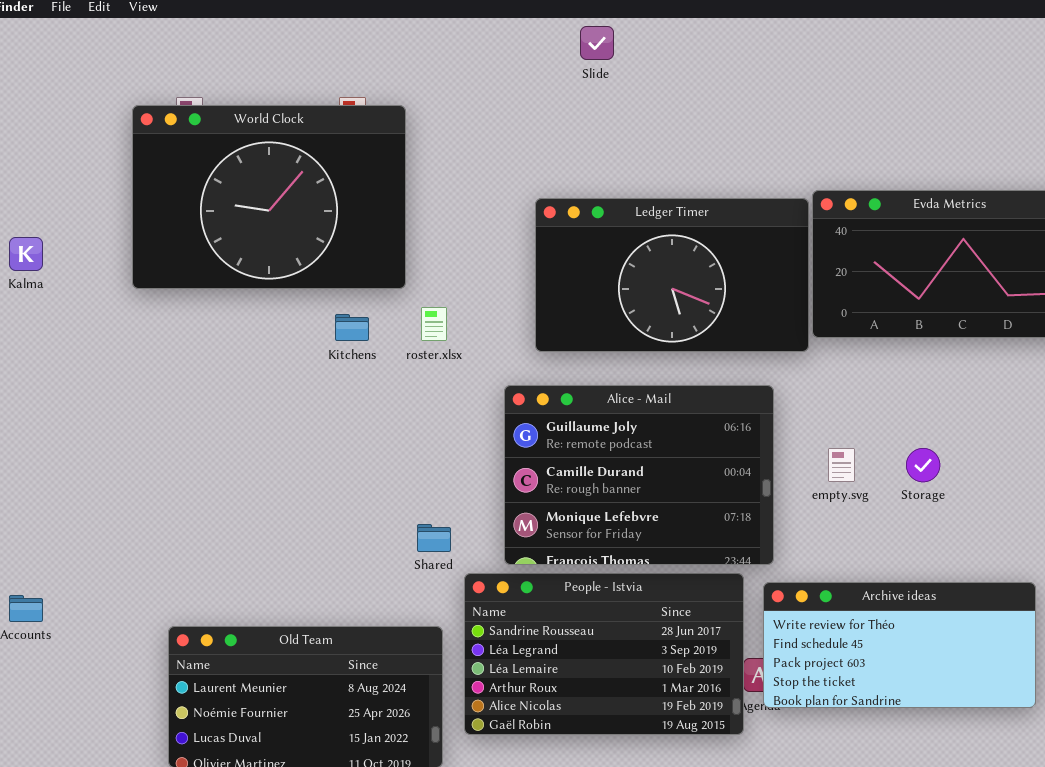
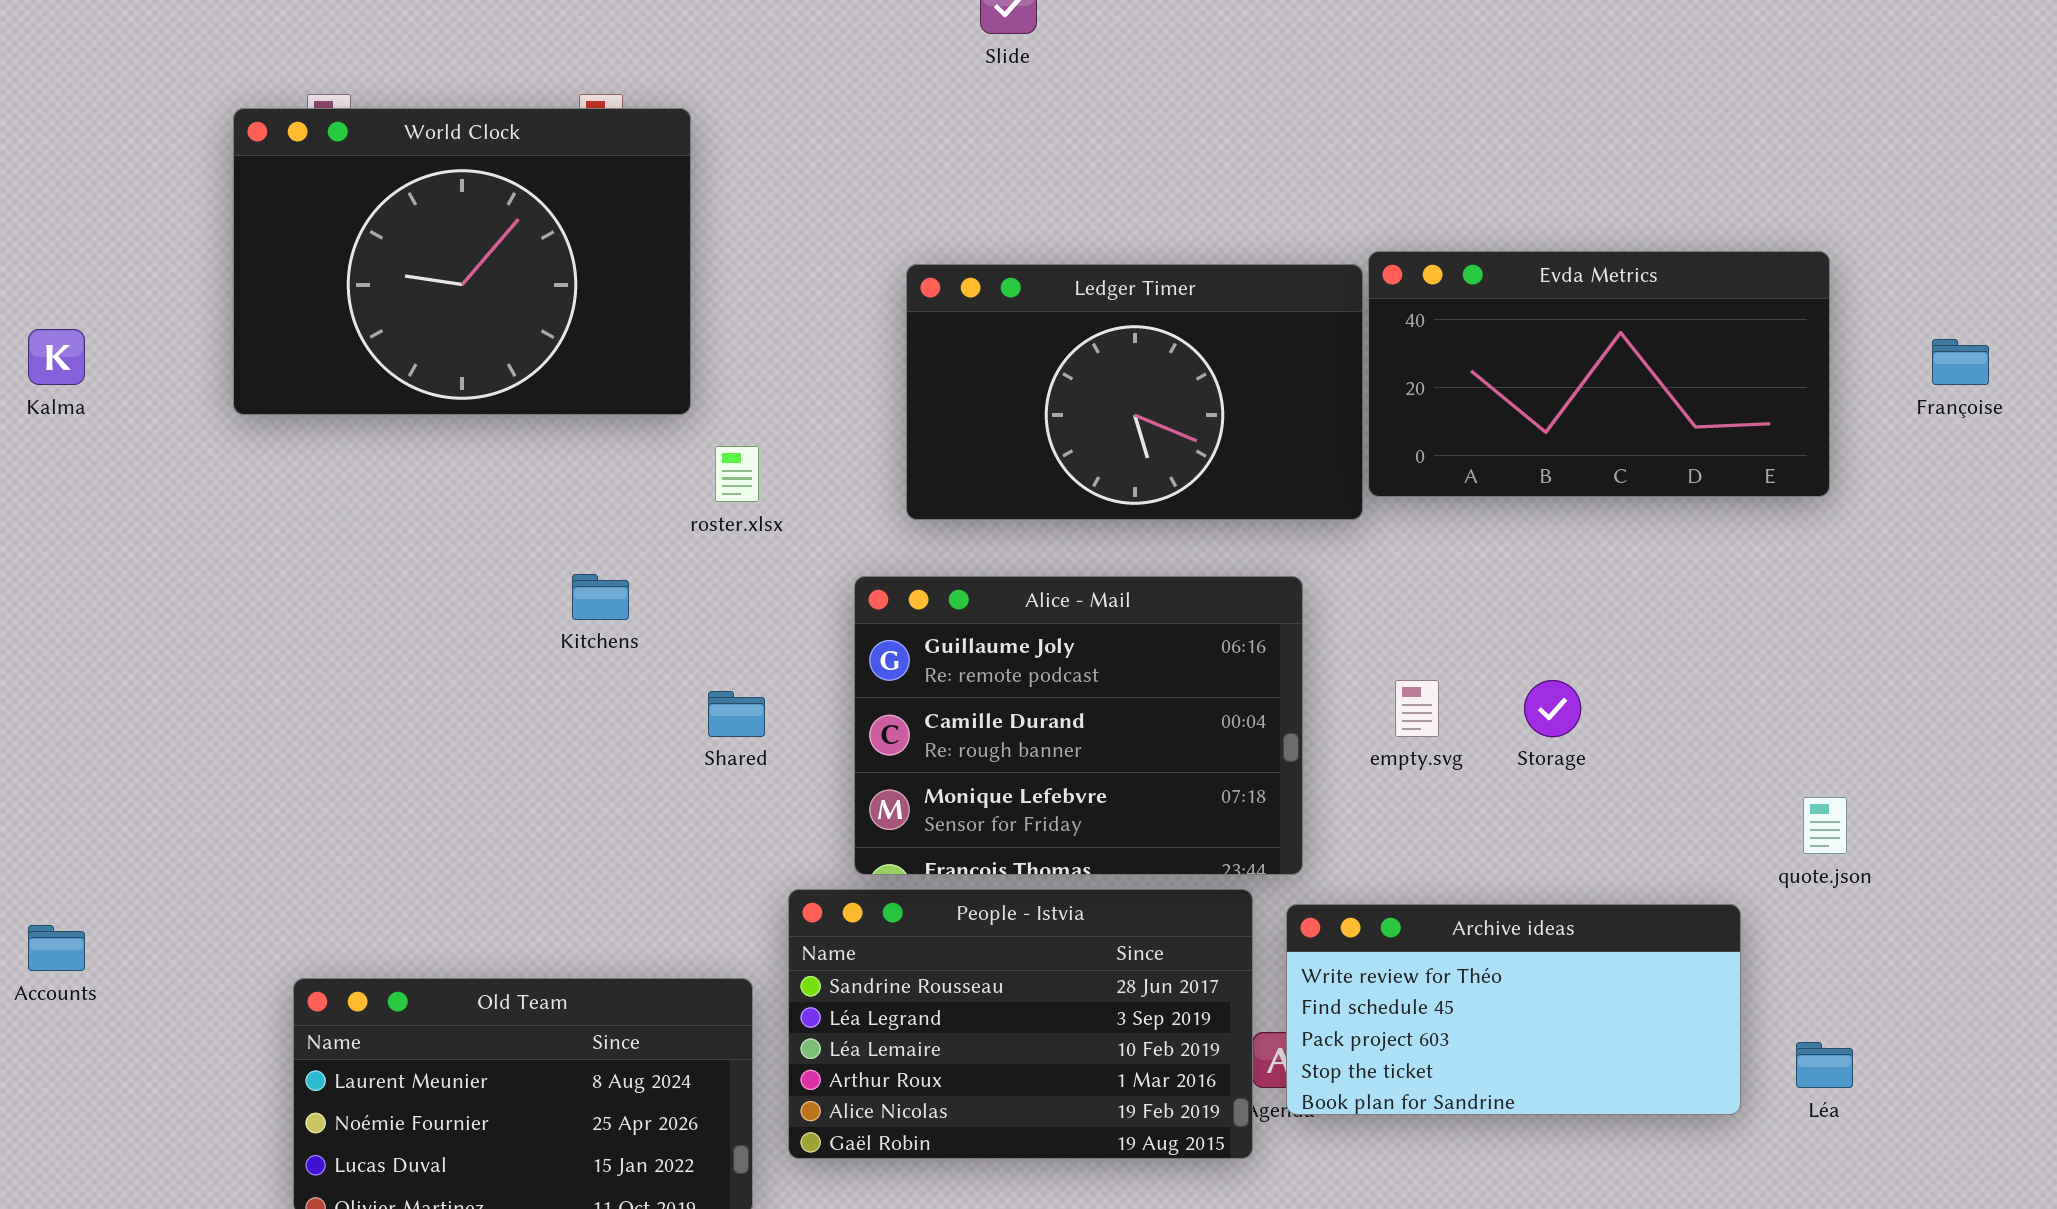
Kitchens: [335,314,369,341] -> [572,574,629,620], moved
Shared: [417,524,451,552] -> [708,691,765,737], moved

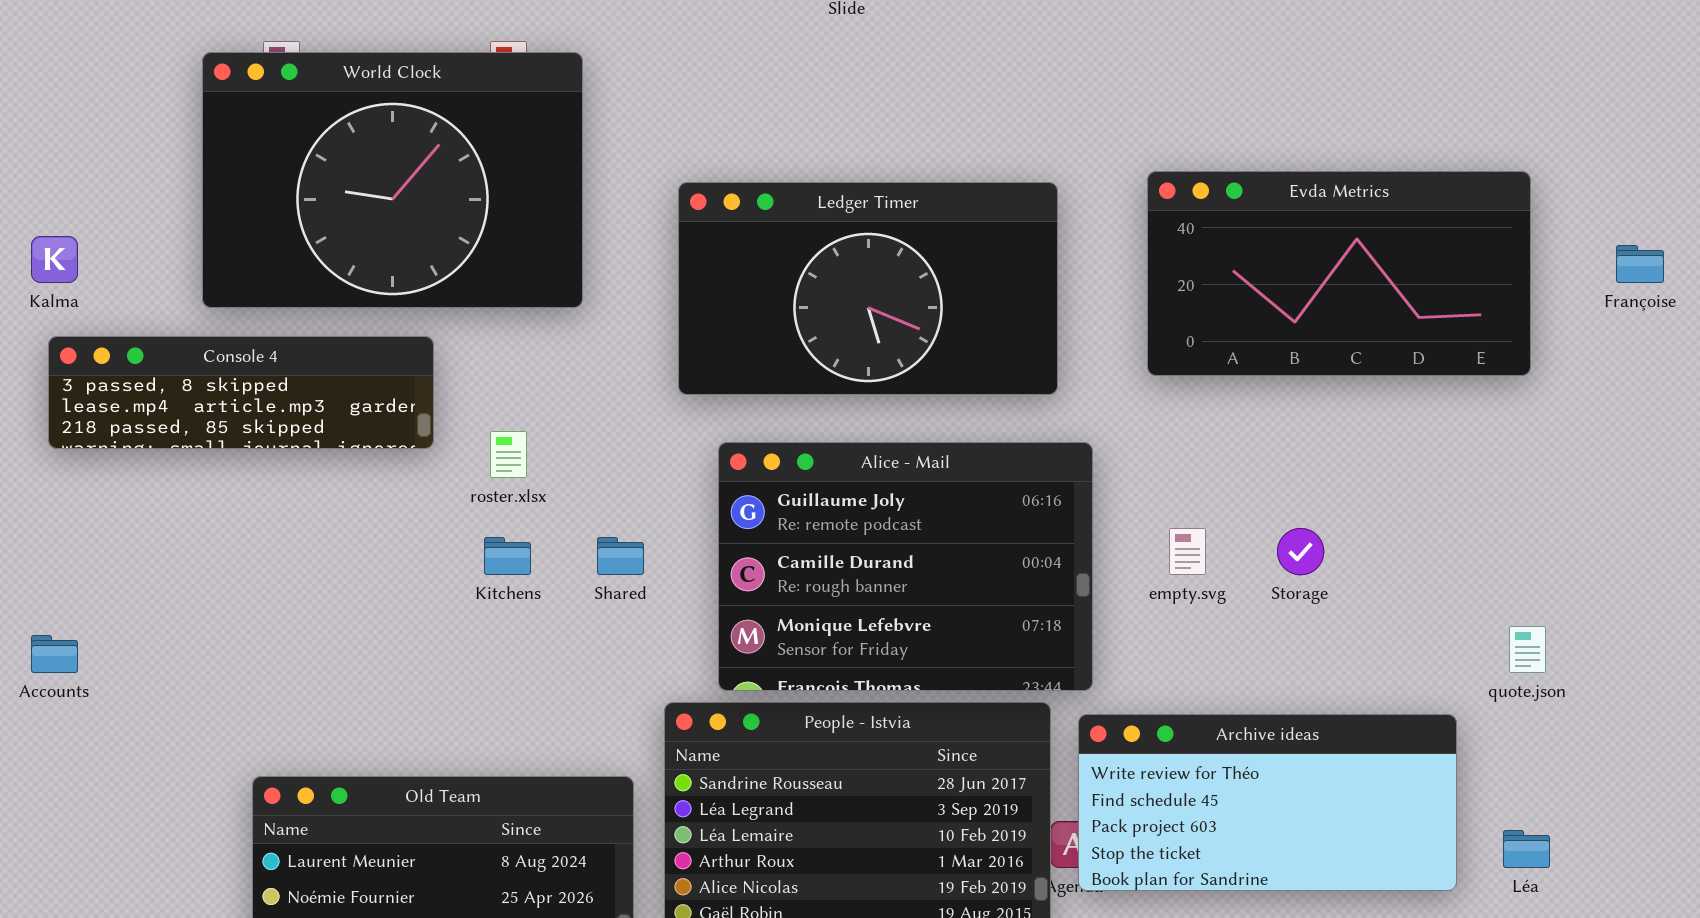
Ledger Timer: [906,264,1363,520] -> [678,182,1058,395], moved
roster.xlsx: [715,446,759,502] -> [490,431,527,478], moved
Console 4: none -> [48,336,434,449], opened
Kitchens: [572,574,629,620] -> [484,537,531,575], moved
Accounts: [28,925,85,971] -> [31,635,78,673], moved

